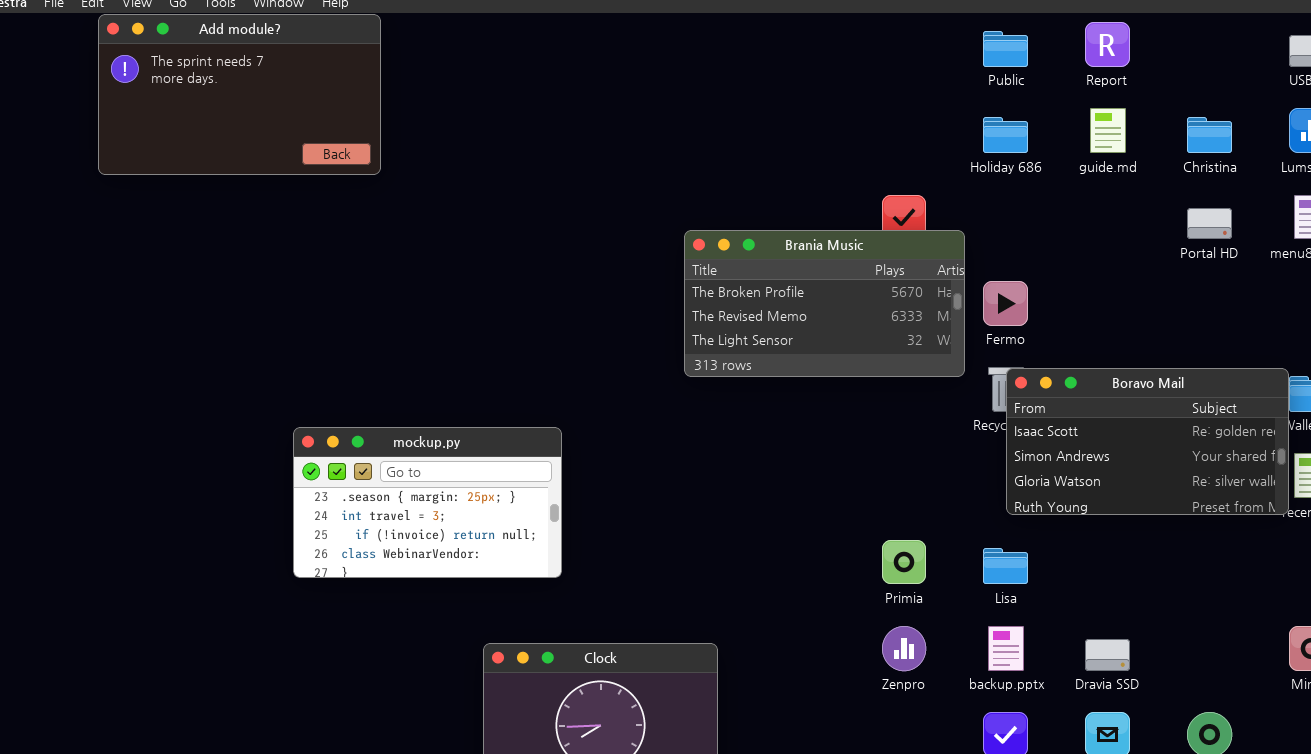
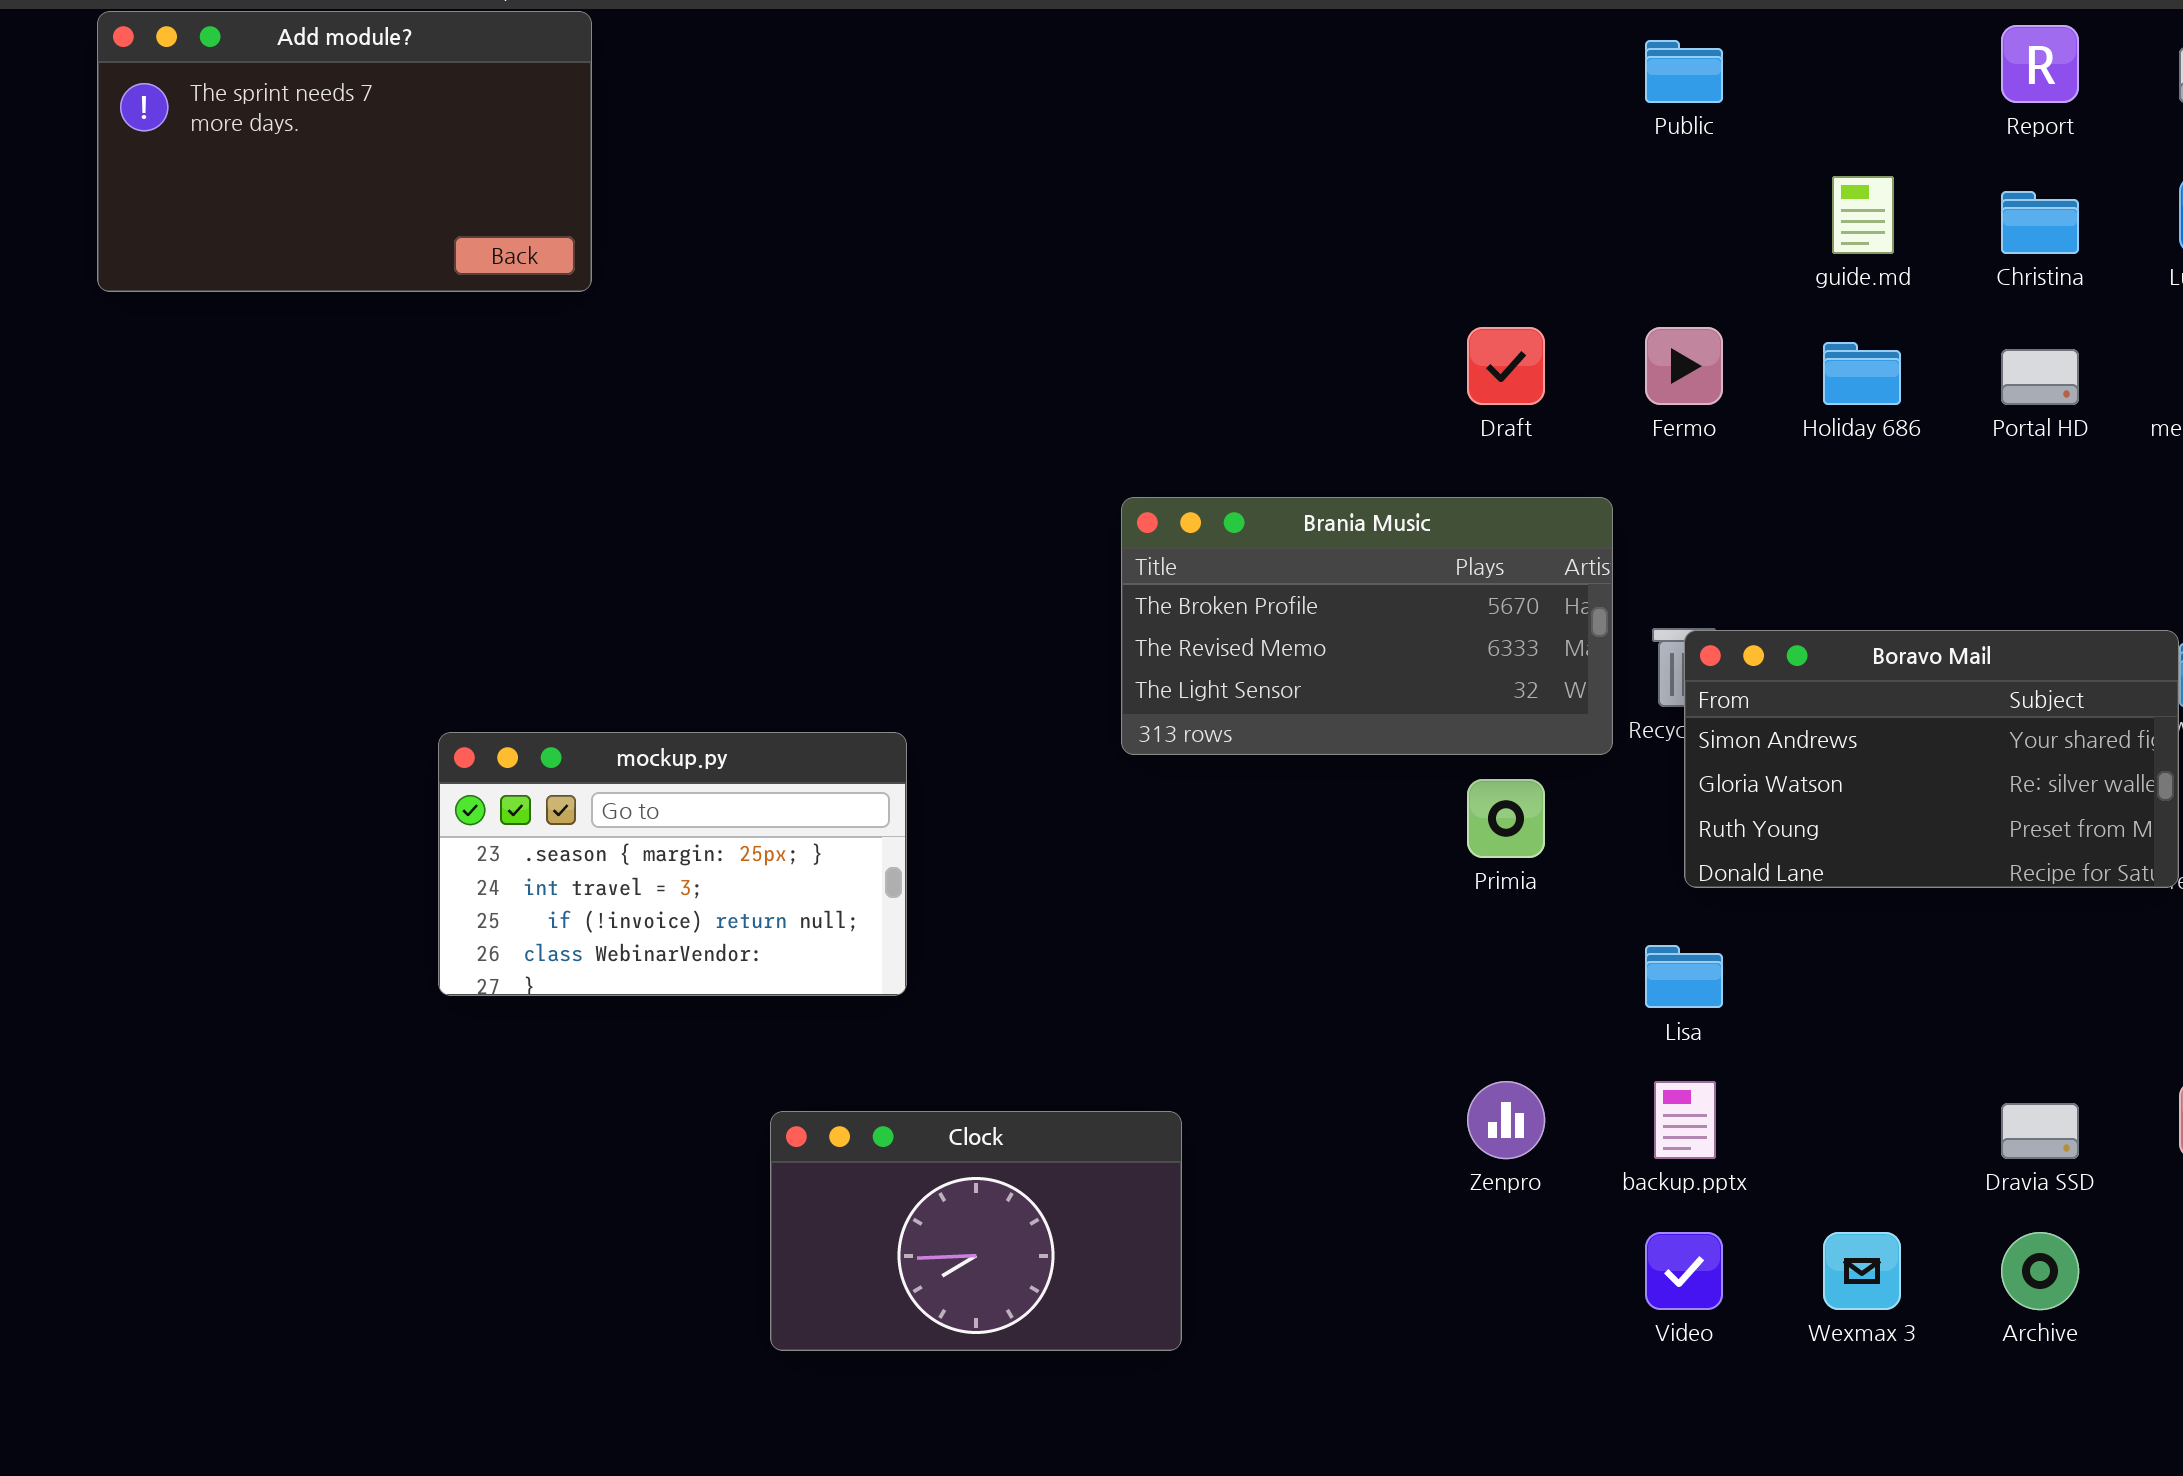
Report: [1085,22,1130,67] -> [2001,25,2079,103], moved
Holiday 686: [983,117,1028,153] -> [1823,342,1901,405], moved
Brania Music: [684,230,965,377] -> [1121,497,1613,755], moved
Fermo: [983,281,1028,326] -> [1645,327,1723,405], moved
Boravo Mail: [1006,368,1289,515] -> [1684,630,2179,888], scrolled down 1 row
Primia: [882,540,926,584] -> [1467,779,1545,858], moved
Dravia SSD: [1085,639,1130,671] -> [2001,1103,2079,1159], moved

